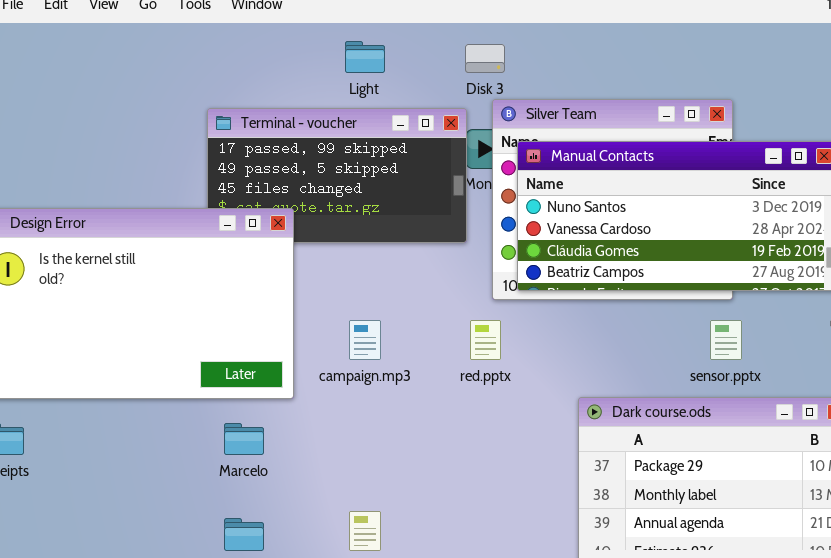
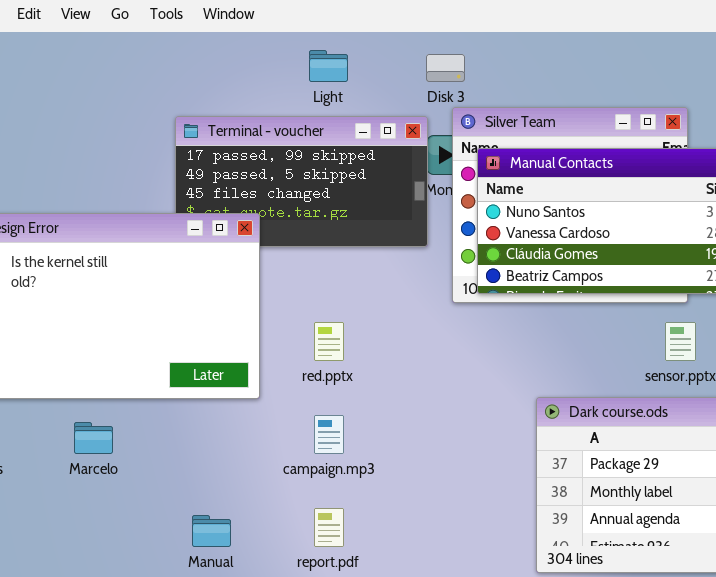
campaign.mp3: [349,320,381,360] -> [314,415,344,454], moved
red.pptx: [470,320,501,360] -> [314,322,344,361], moved
Marcelo: [224,423,264,455] -> [74,422,113,454], moved

